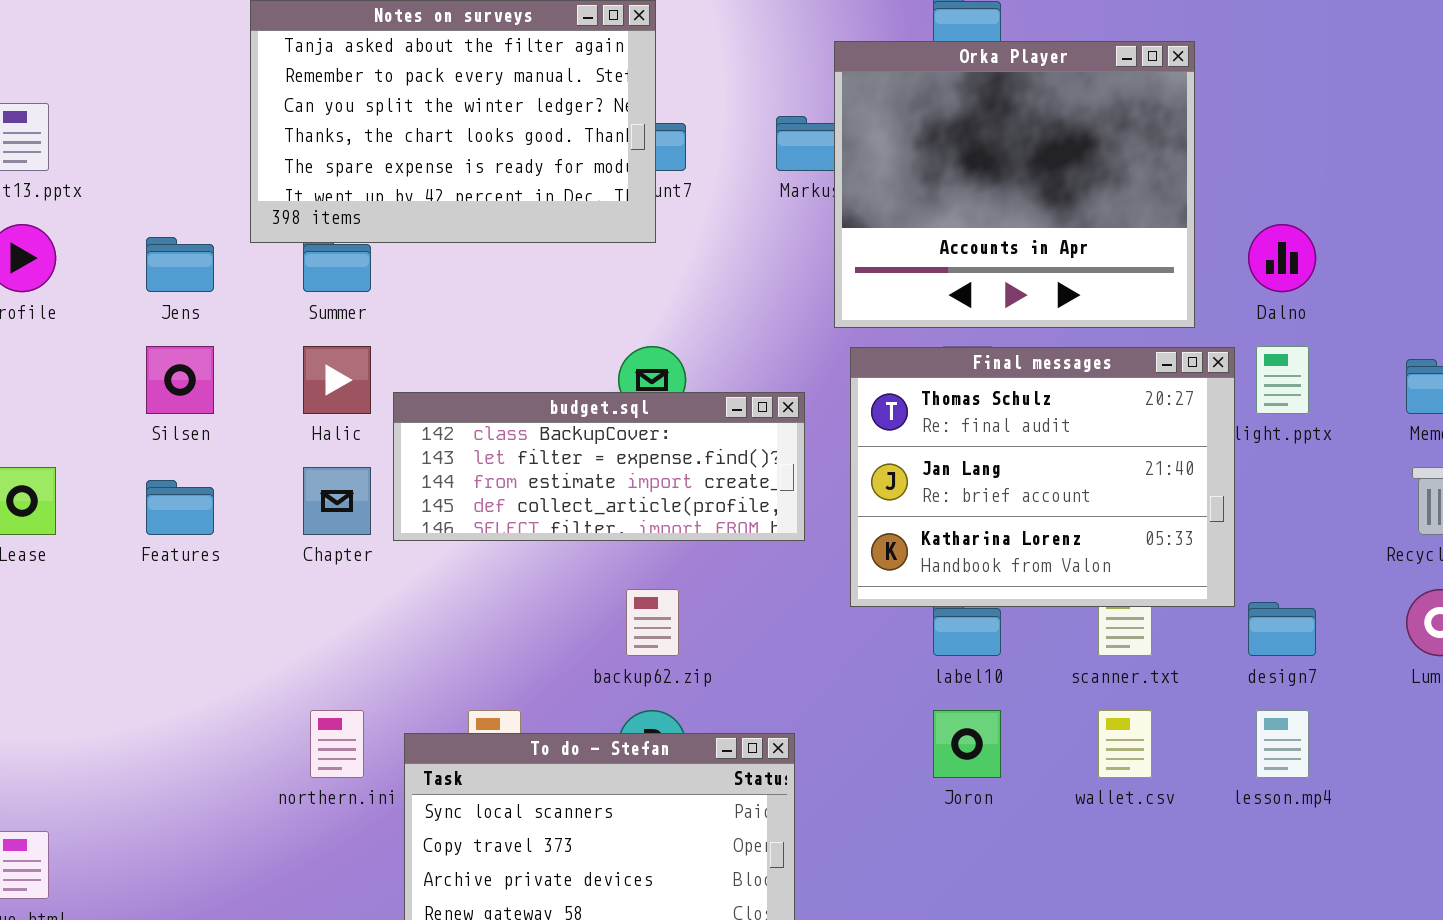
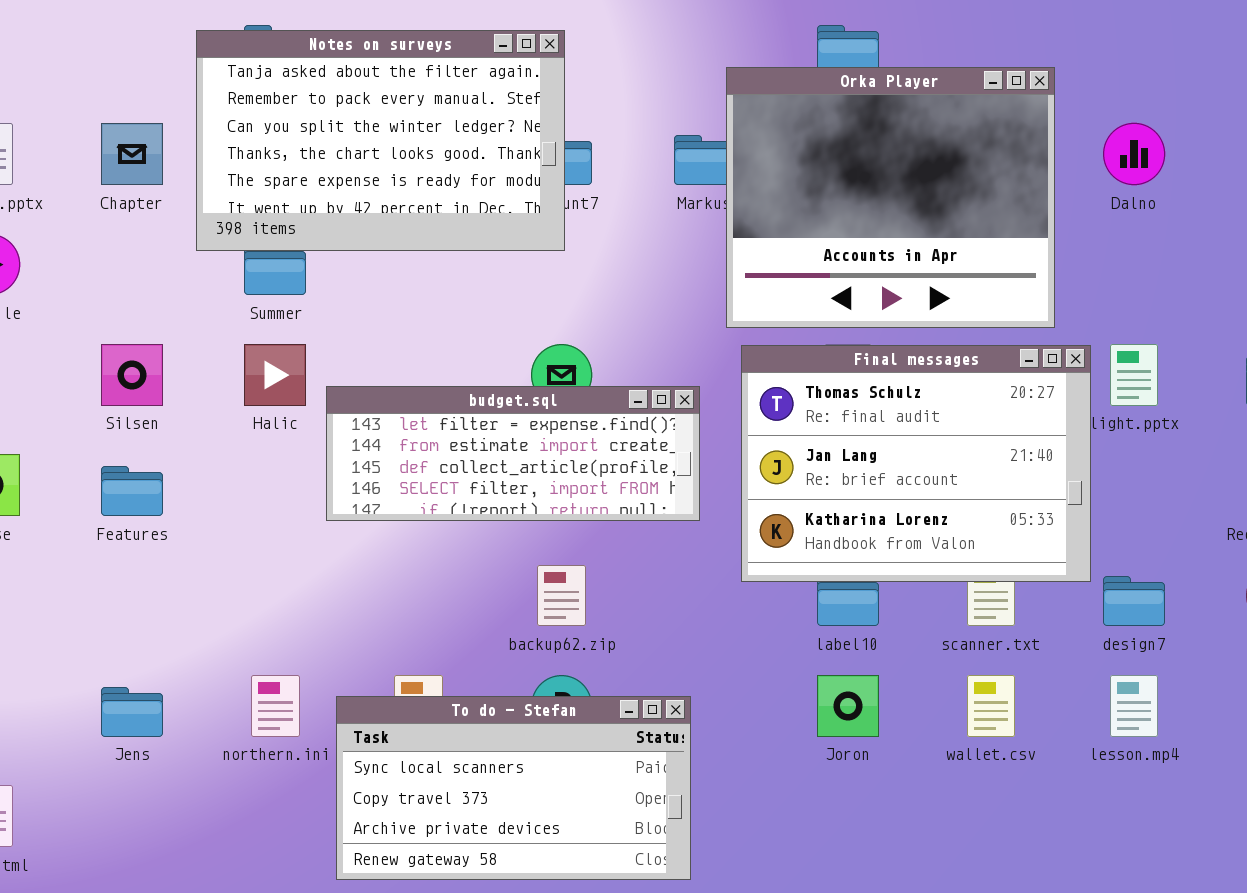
Dalno: [1248,224,1316,292] -> [1103,123,1165,185], moved
Jens: [146,237,214,292] -> [101,687,163,737], moved
budget.sql: [393,392,805,541] -> [326,386,700,521], scrolled down 1 row
Chapter: [303,467,371,535] -> [101,123,163,185], moved

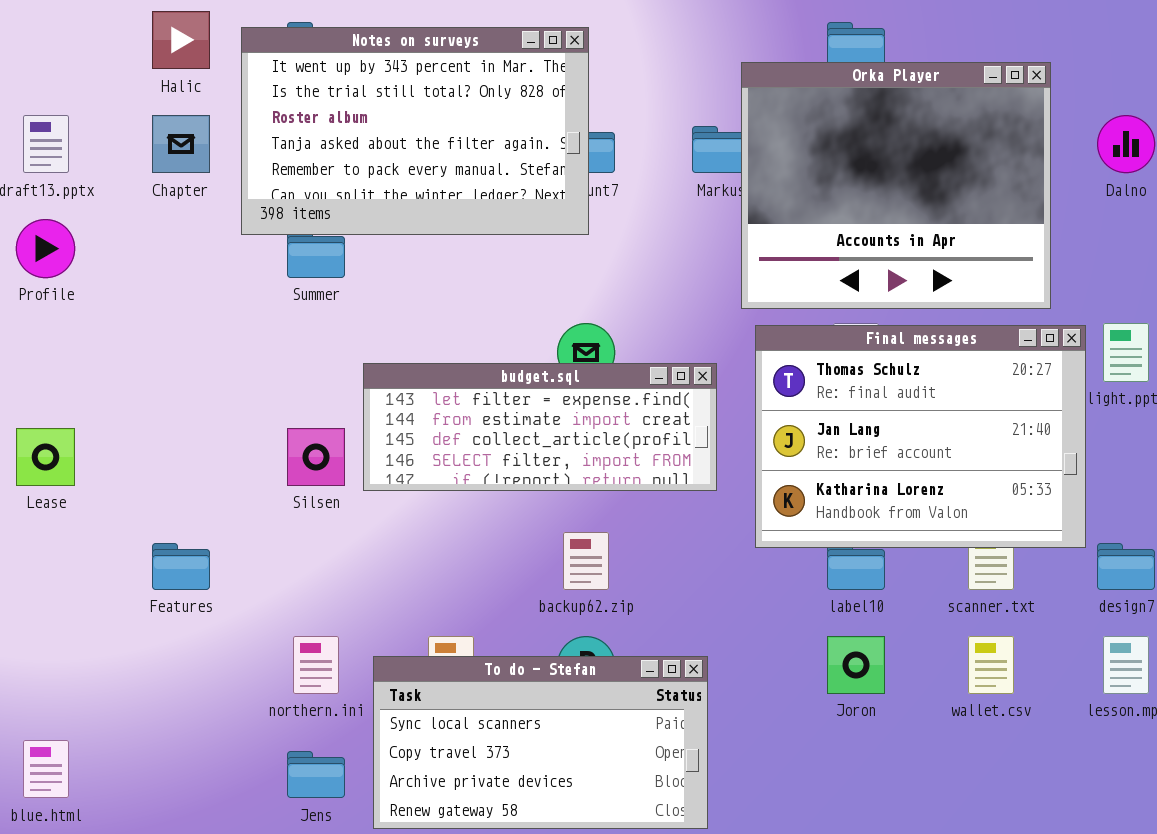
Notes on surveys: [196,30,565,251] -> [241,27,589,235], scrolled up 3 rows
Silsen: [101,344,163,406] -> [287,428,345,486], moved
Halic: [244,344,306,406] -> [152,11,210,69], moved
Features: [101,466,163,516] -> [152,543,210,590], moved
Jens: [101,687,163,737] -> [287,751,345,798], moved

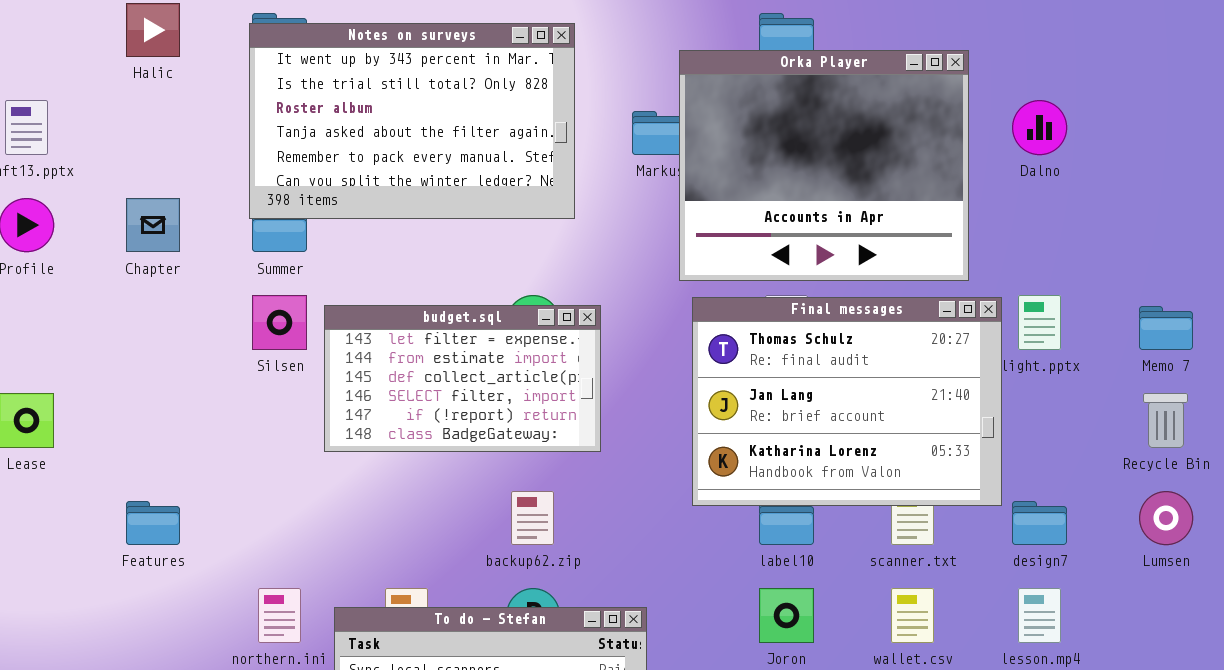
Notes on surveys: [241,27,589,235] -> [249,23,575,219], moved
Chapter: [152,115,210,173] -> [126,198,180,252], moved
budget.sql: [363,363,717,491] -> [324,305,601,452], resized
Silsen: [287,428,345,486] -> [252,295,307,350], moved

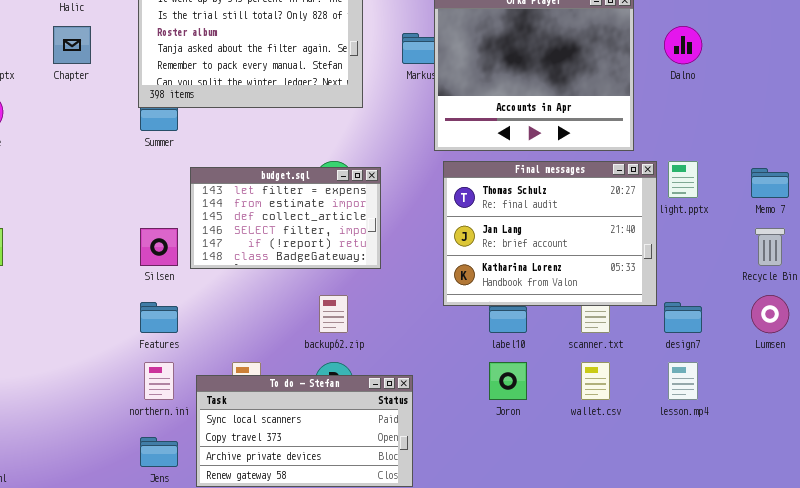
Chapter: [126,198,180,252] -> [53,26,91,64], moved
Silsen: [252,295,307,350] -> [140,228,178,266], moved
Features: [126,501,180,545] -> [140,302,178,333], moved

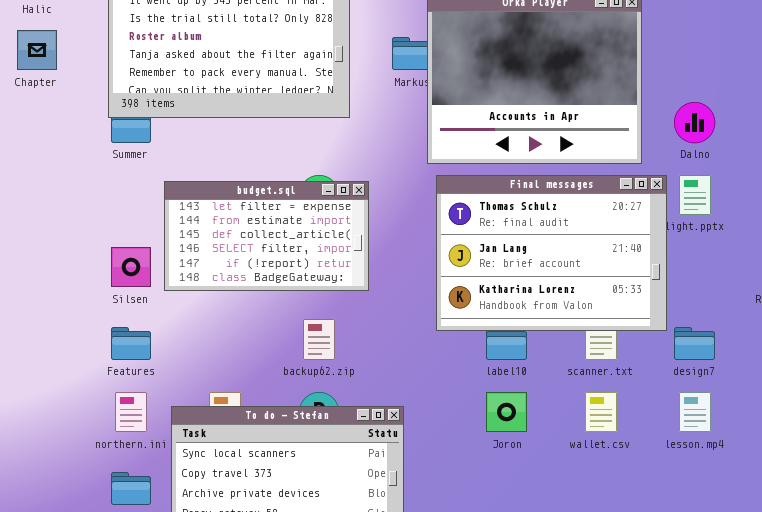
Dalno: [664,26,702,64] -> [674,102,715,143], moved

